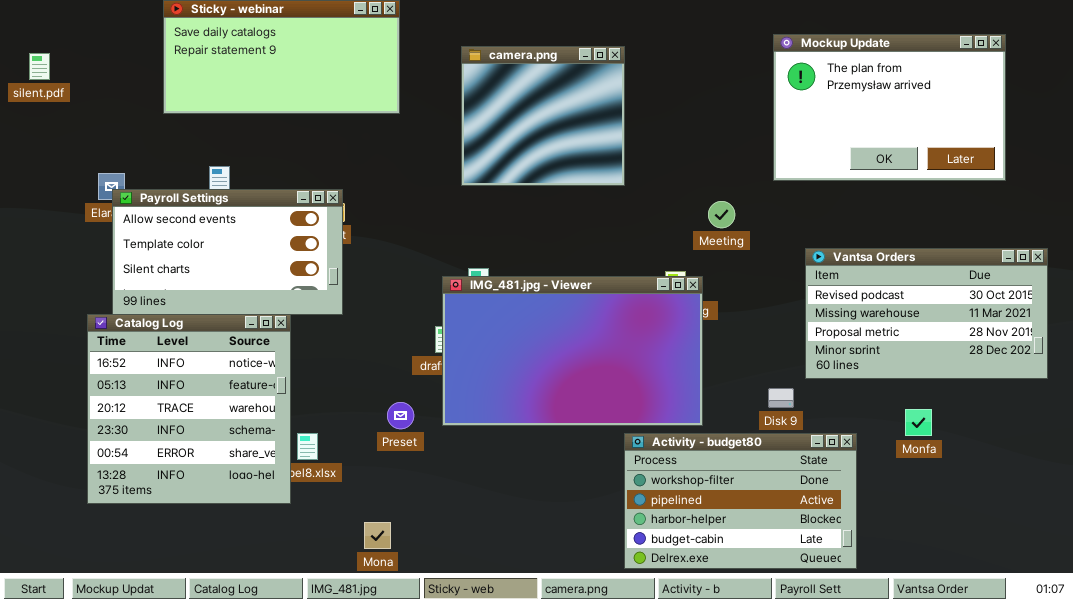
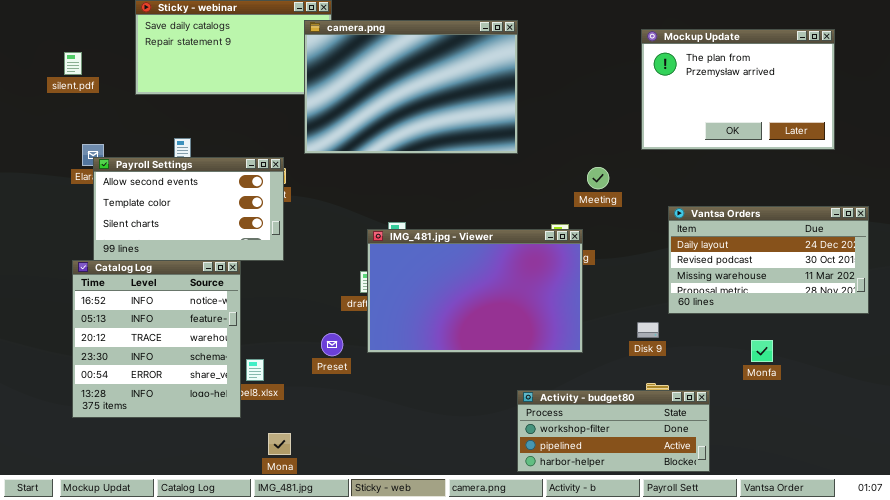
camera.png: [461,46,625,186] -> [304,20,518,154], resized
silent.pdf: [29,53,50,80] -> [64,52,82,75], moved
Vantsa Orders: [805,248,1048,379] -> [668,206,869,314], scrolled up 1 row
Activity - budget80: [624,433,857,569] -> [517,390,710,472], resized
Mona: [364,522,391,549] -> [268,433,291,455], moved

